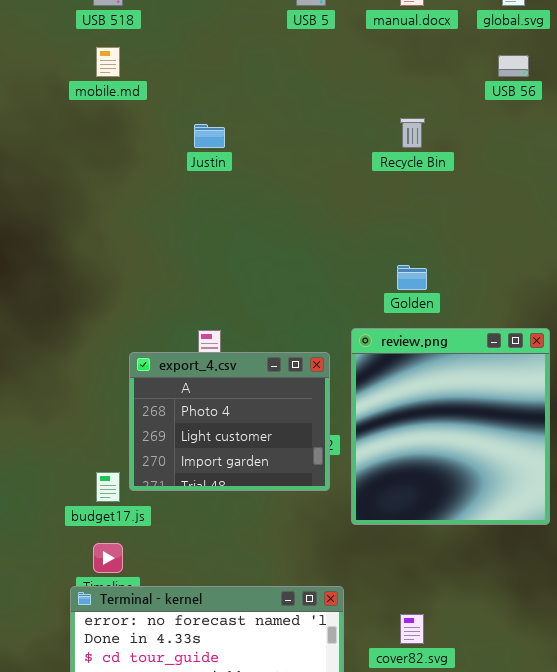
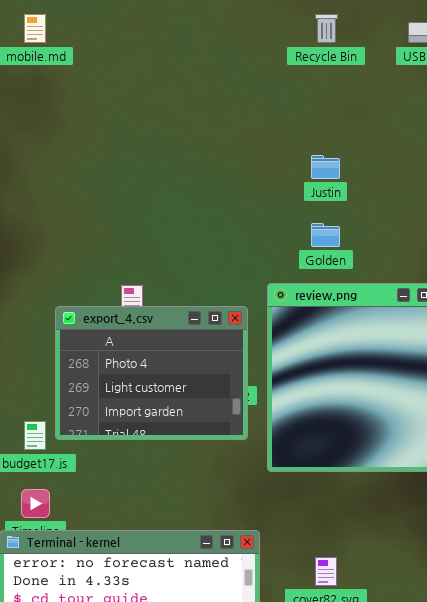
Recycle Bin: [400,118,425,148] -> [315,14,338,43], moved
Justin: [194,124,225,148] -> [311,155,340,179], moved

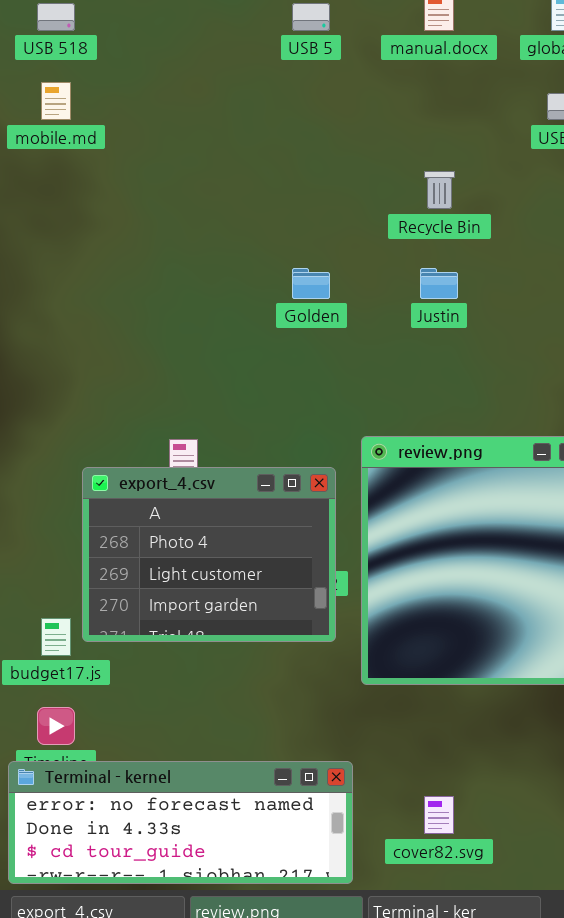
Recycle Bin: [315,14,338,43] -> [424,171,455,209], moved
Golden: [311,223,340,247] -> [292,268,330,299], moved

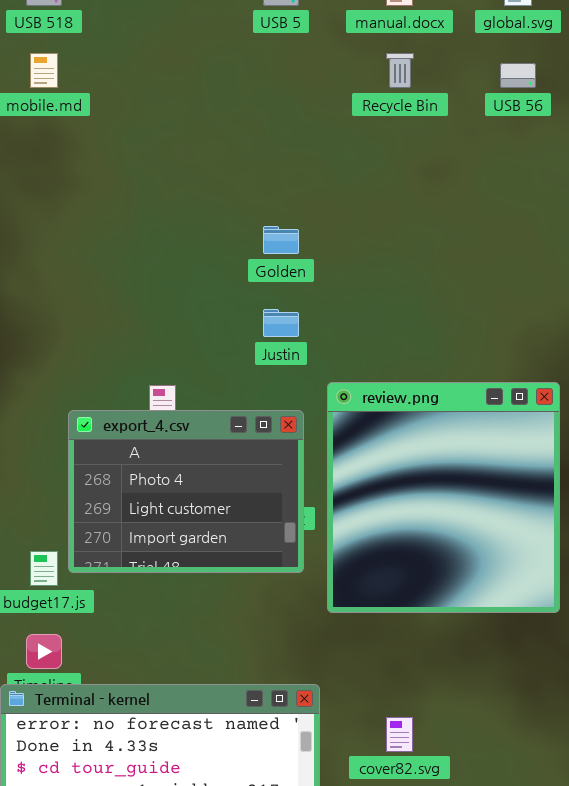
Recycle Bin: [424,171,455,209] -> [386,53,414,88], moved
Justin: [420,268,458,299] -> [263,309,299,337], moved

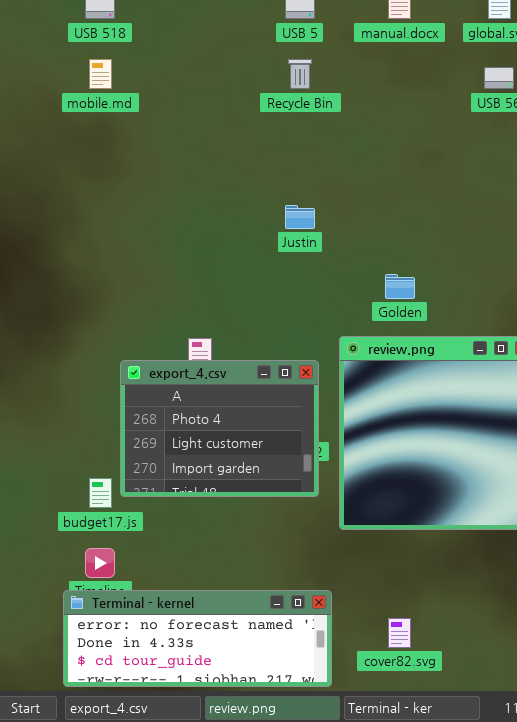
Recycle Bin: [386,53,414,88] -> [288,59,312,89], moved
Golden: [263,226,299,254] -> [385,274,415,299], moved
Justin: [263,309,299,337] -> [285,205,315,229], moved

